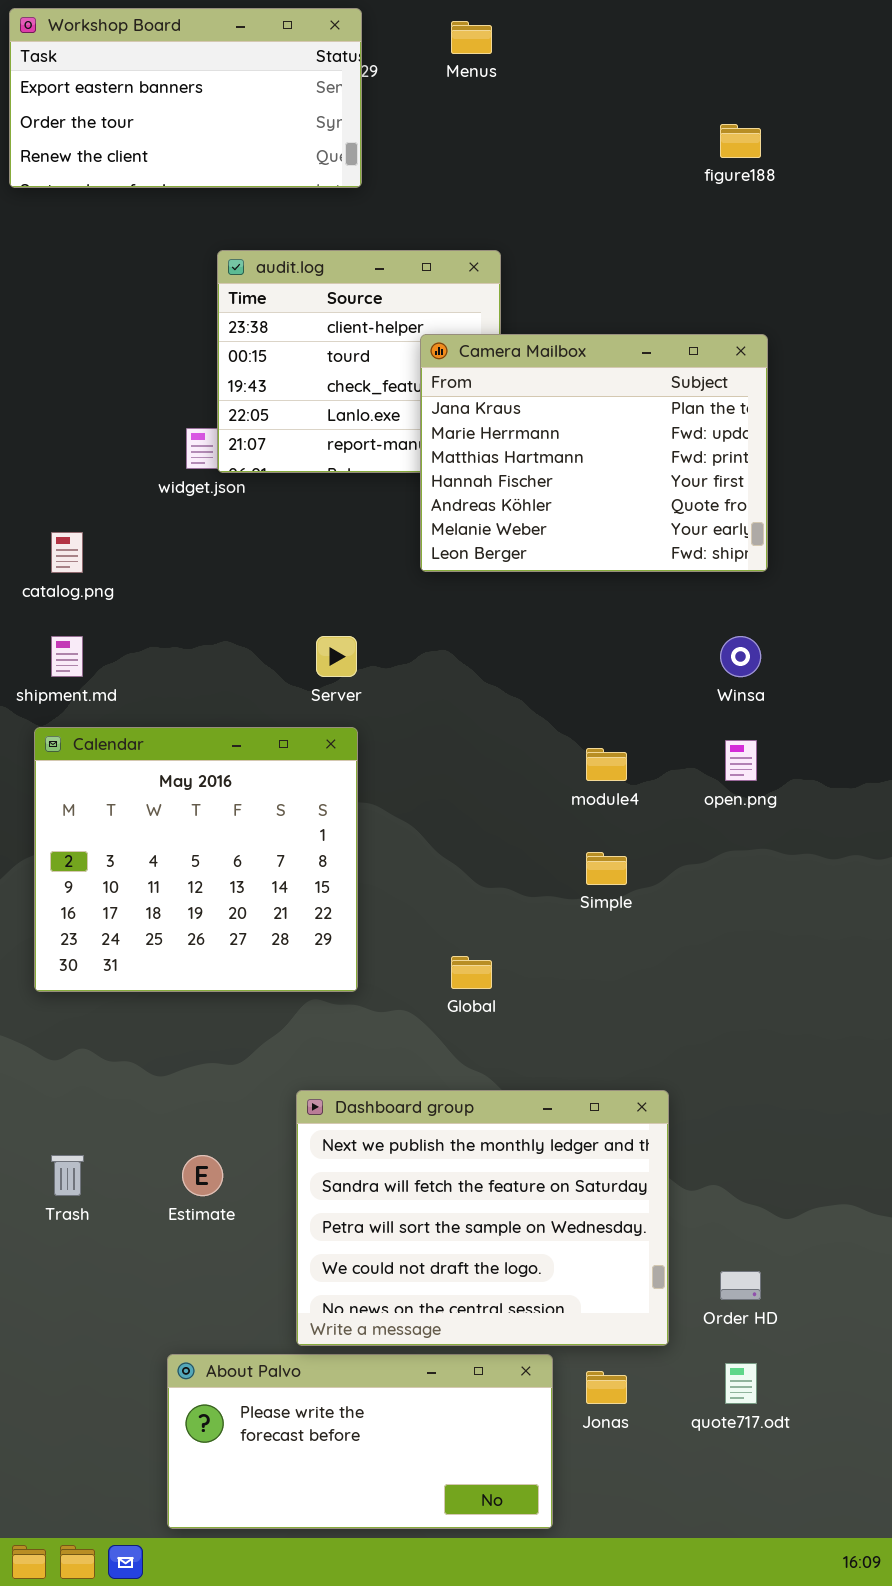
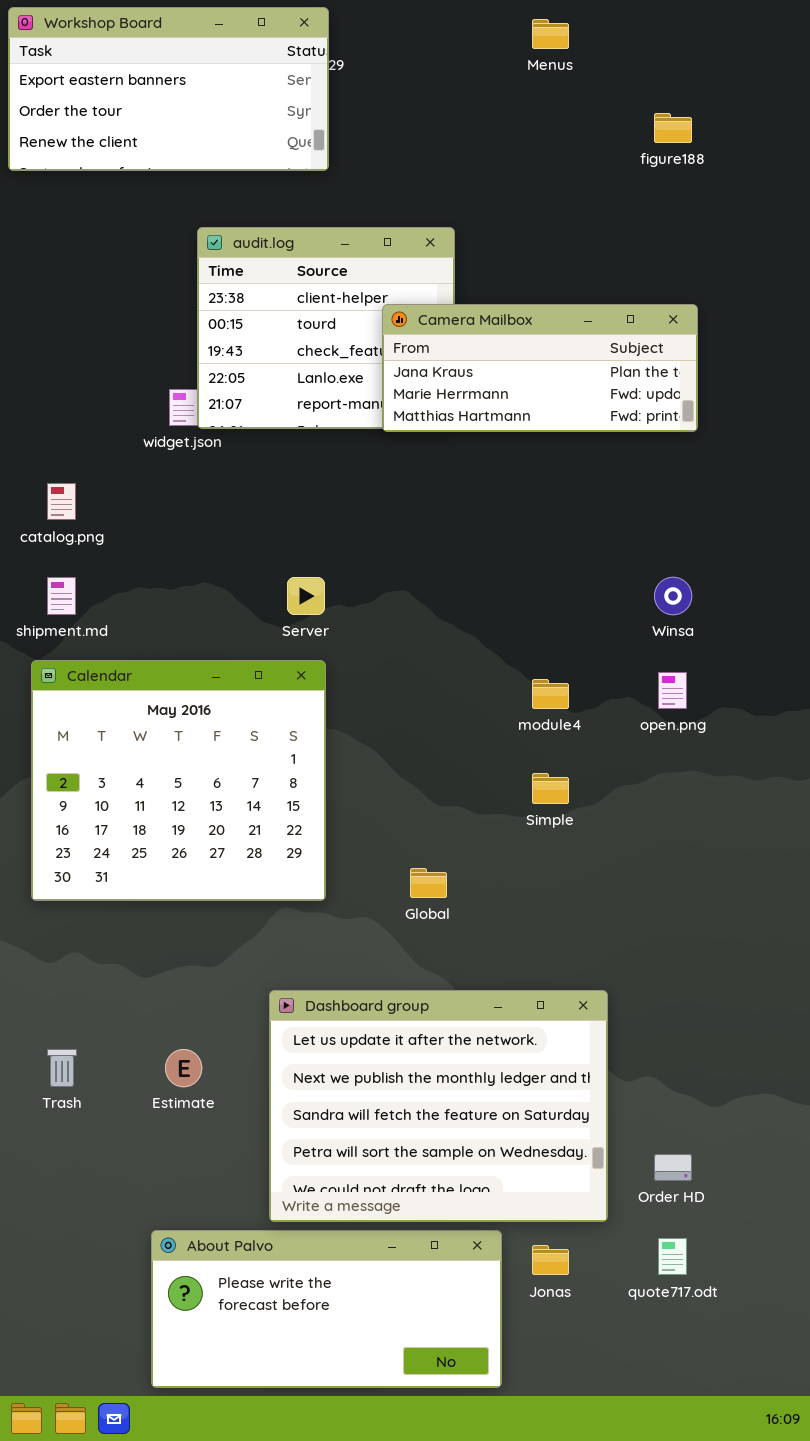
Menus: [451,21,492,54] -> [532,19,569,49], moved
Camera Mailbox: [420,334,768,572] -> [382,304,698,432], resized
Dashboard group: [296,1090,669,1346] -> [269,990,608,1222], scrolled up 1 row

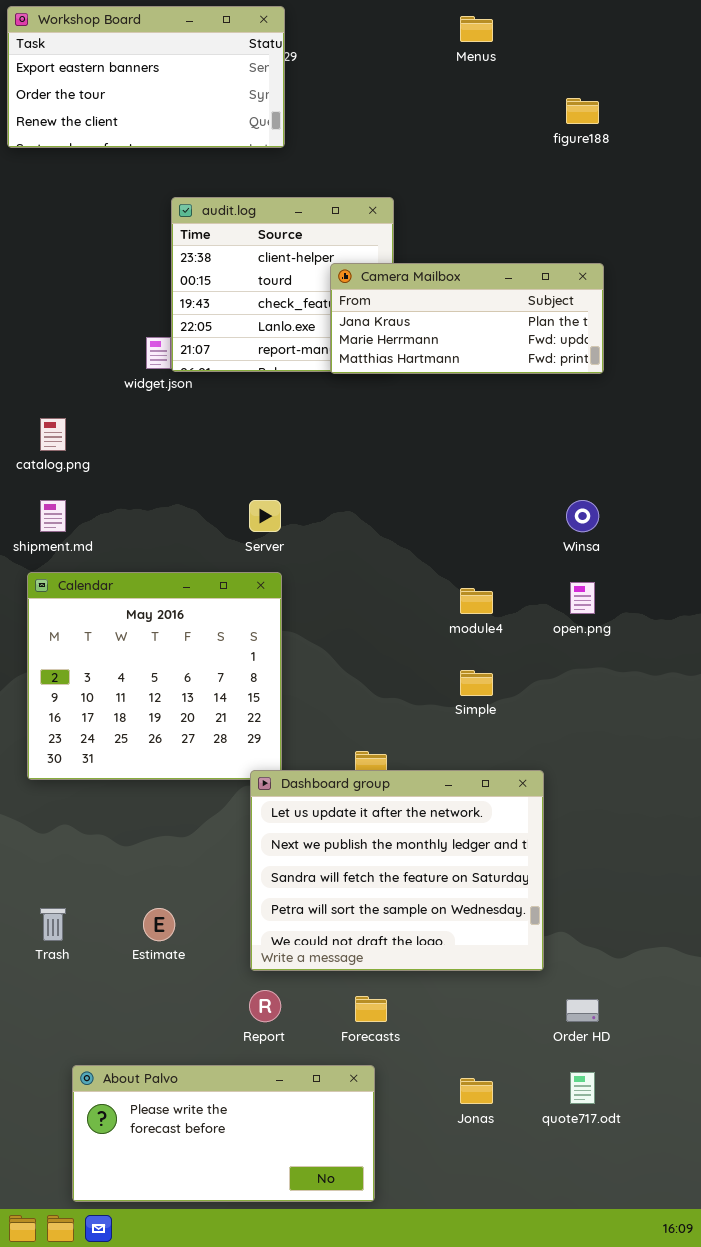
Dashboard group: [269,990,608,1222] -> [250,770,544,971], moved
About Palvo: [151,1230,502,1388] -> [72,1065,375,1202], moved

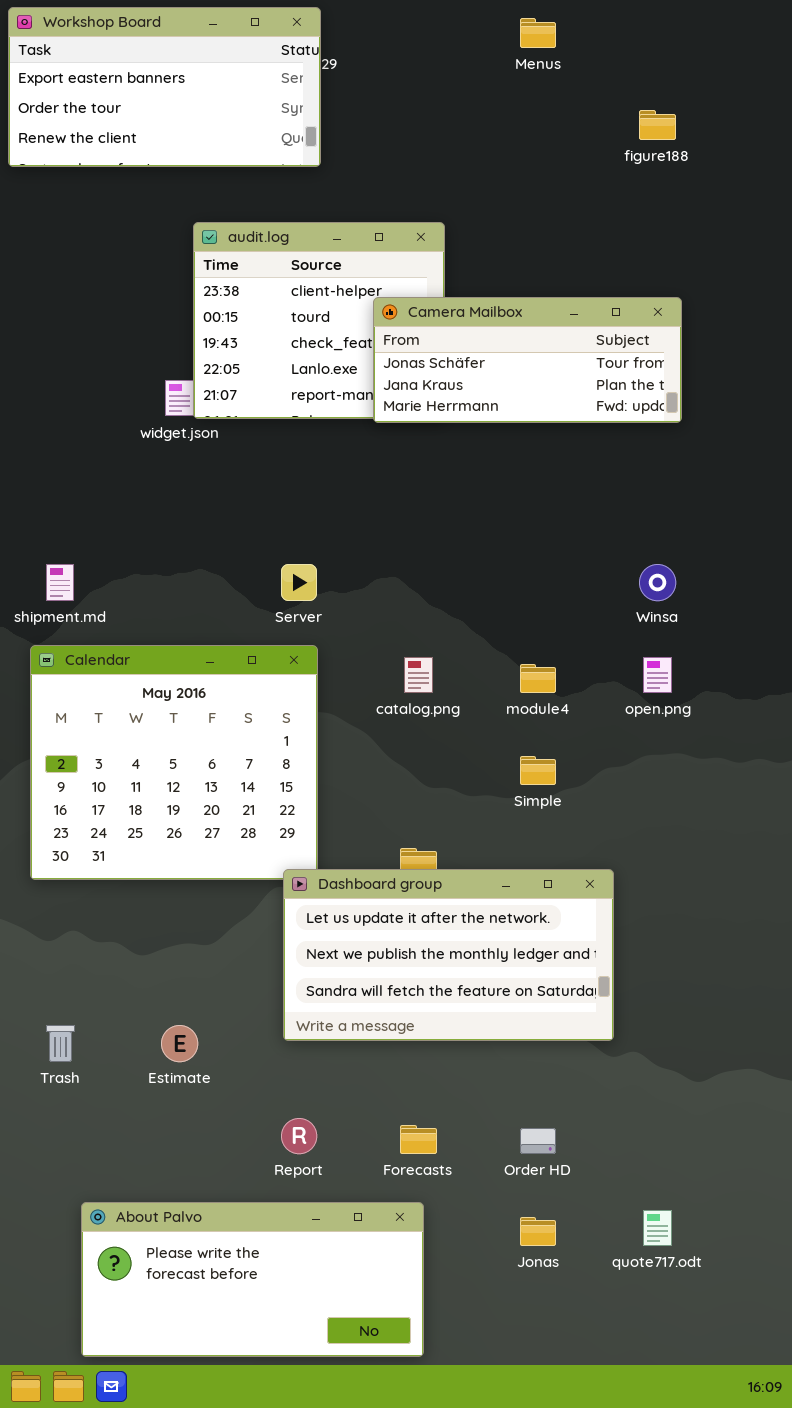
Camera Mailbox: [330,263,604,374] -> [373,297,682,423], scrolled up 1 row
catalog.png: [40,418,66,451] -> [404,657,433,693], moved
Dashboard group: [250,770,544,971] -> [283,869,614,1041], resized
Order HD: [566,999,599,1022] -> [520,1128,556,1154], moved

